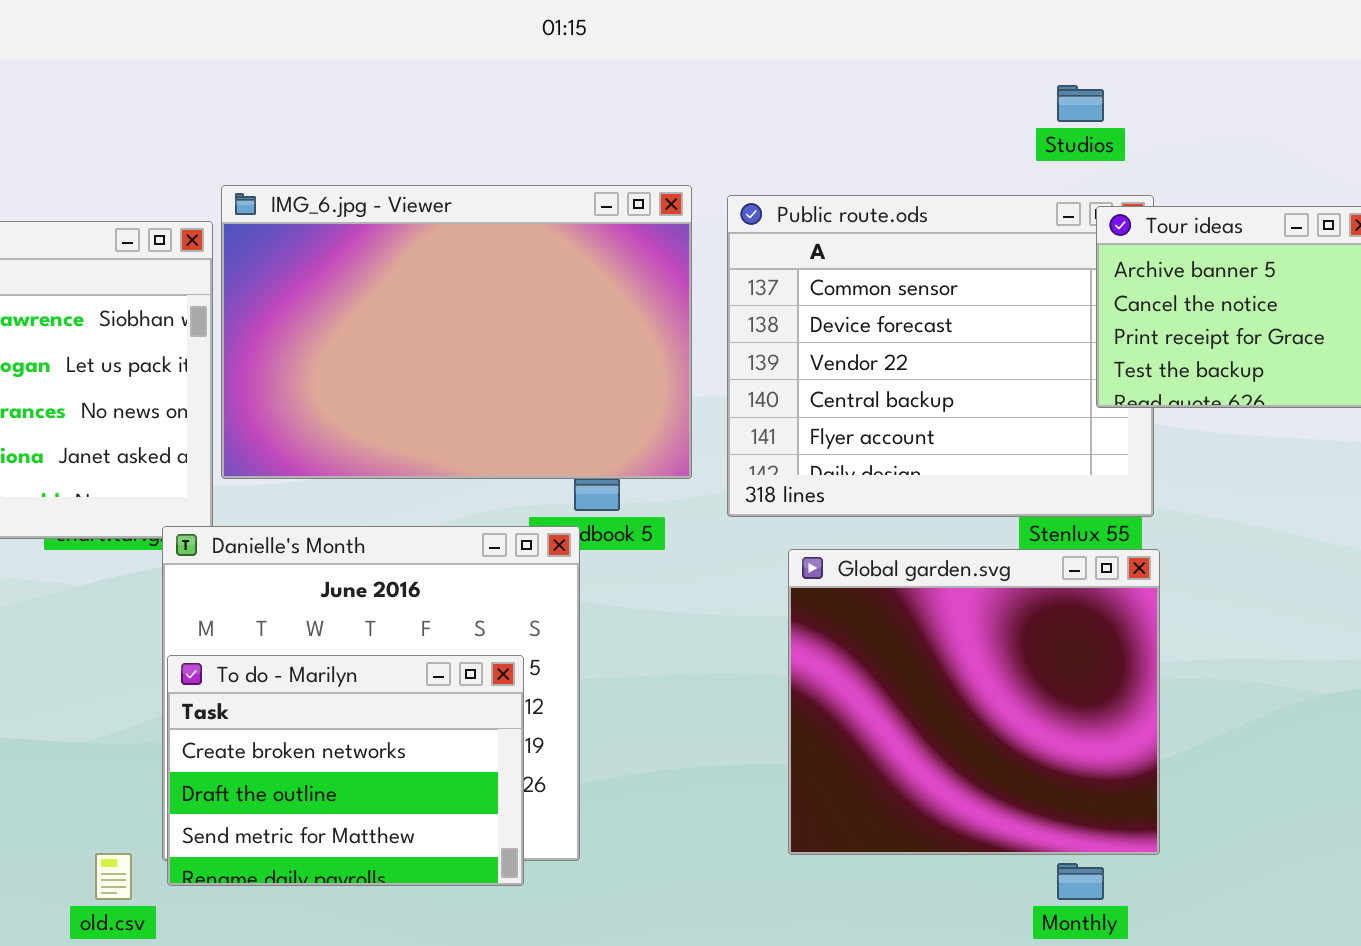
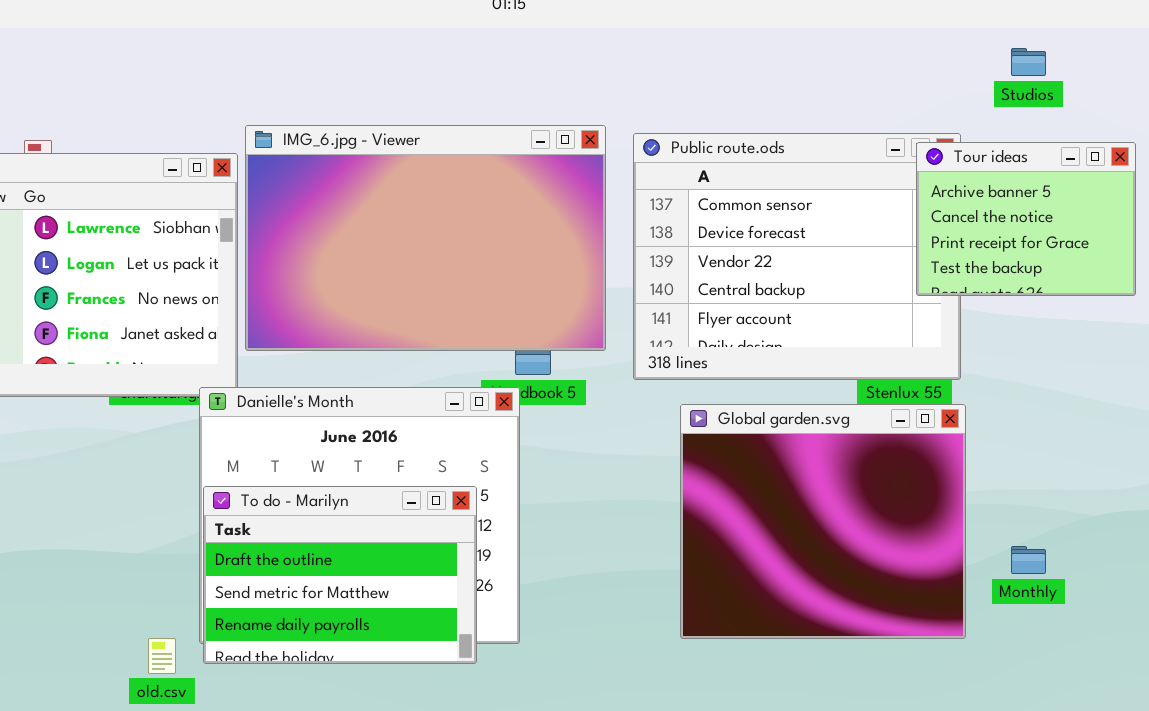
Studios: [1057,85,1104,122] -> [1011,48,1046,76], moved
To do - Marilyn: [167,655,524,886] -> [203,486,477,664], scrolled down 1 row
Monthly: [1057,863,1104,900] -> [1011,546,1046,574], moved

